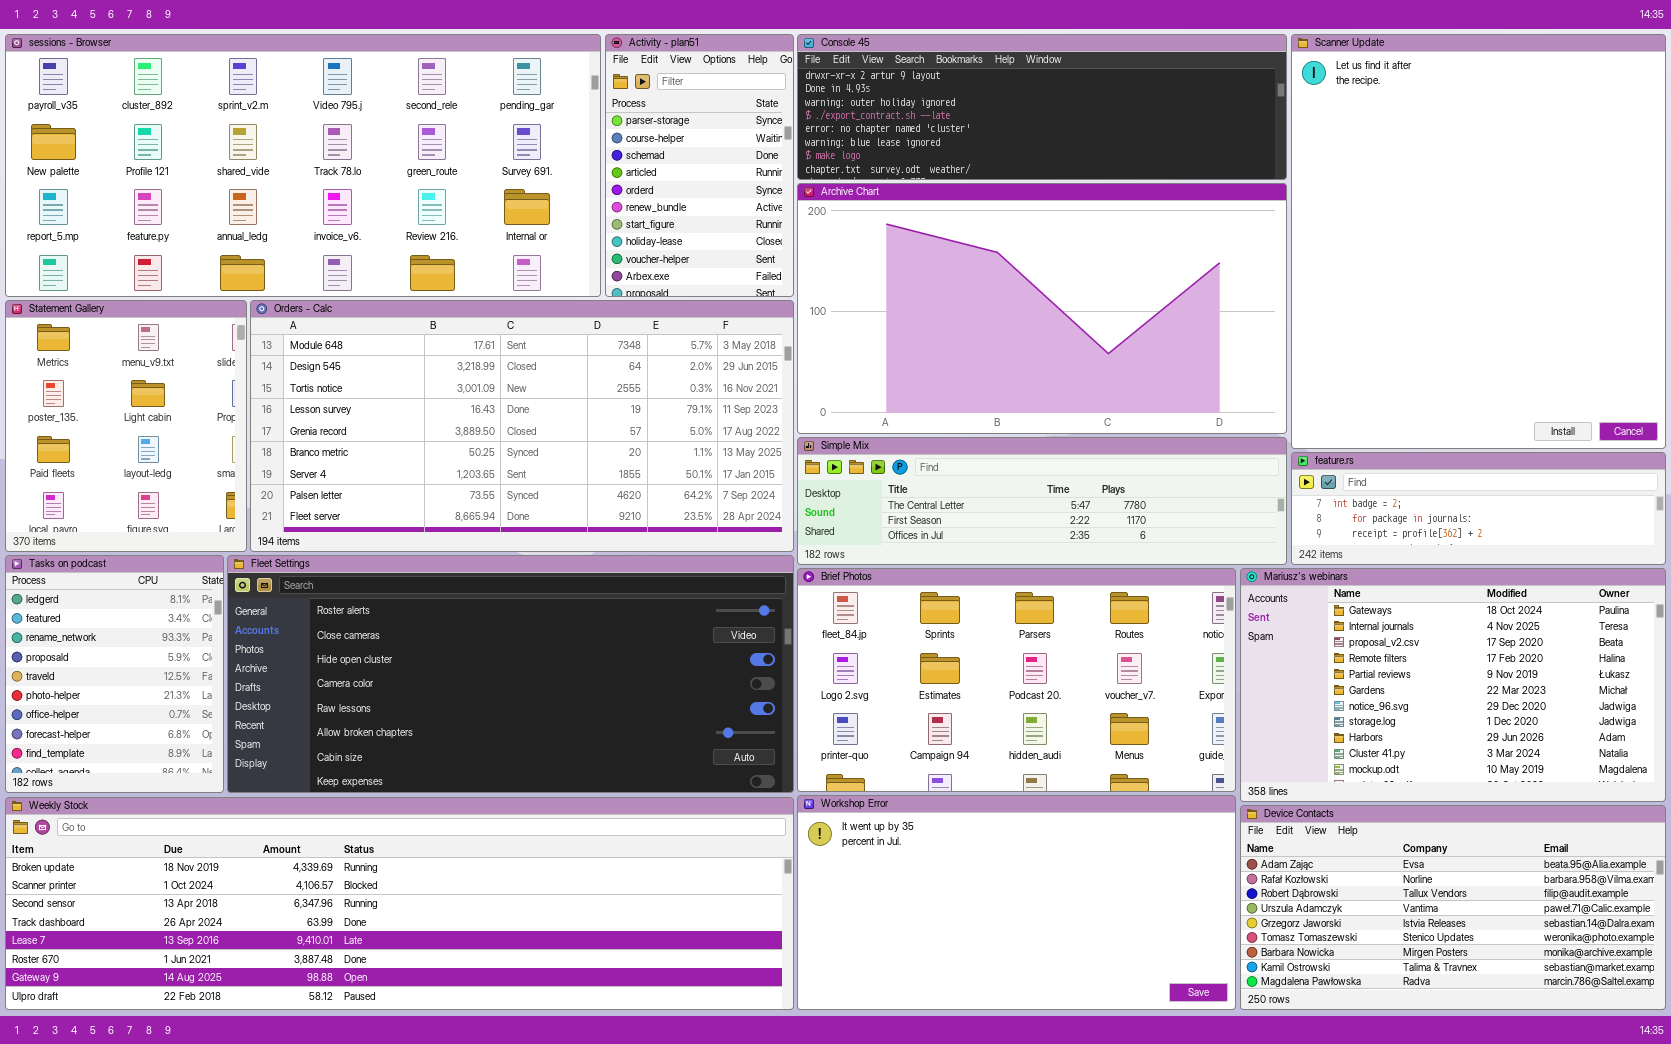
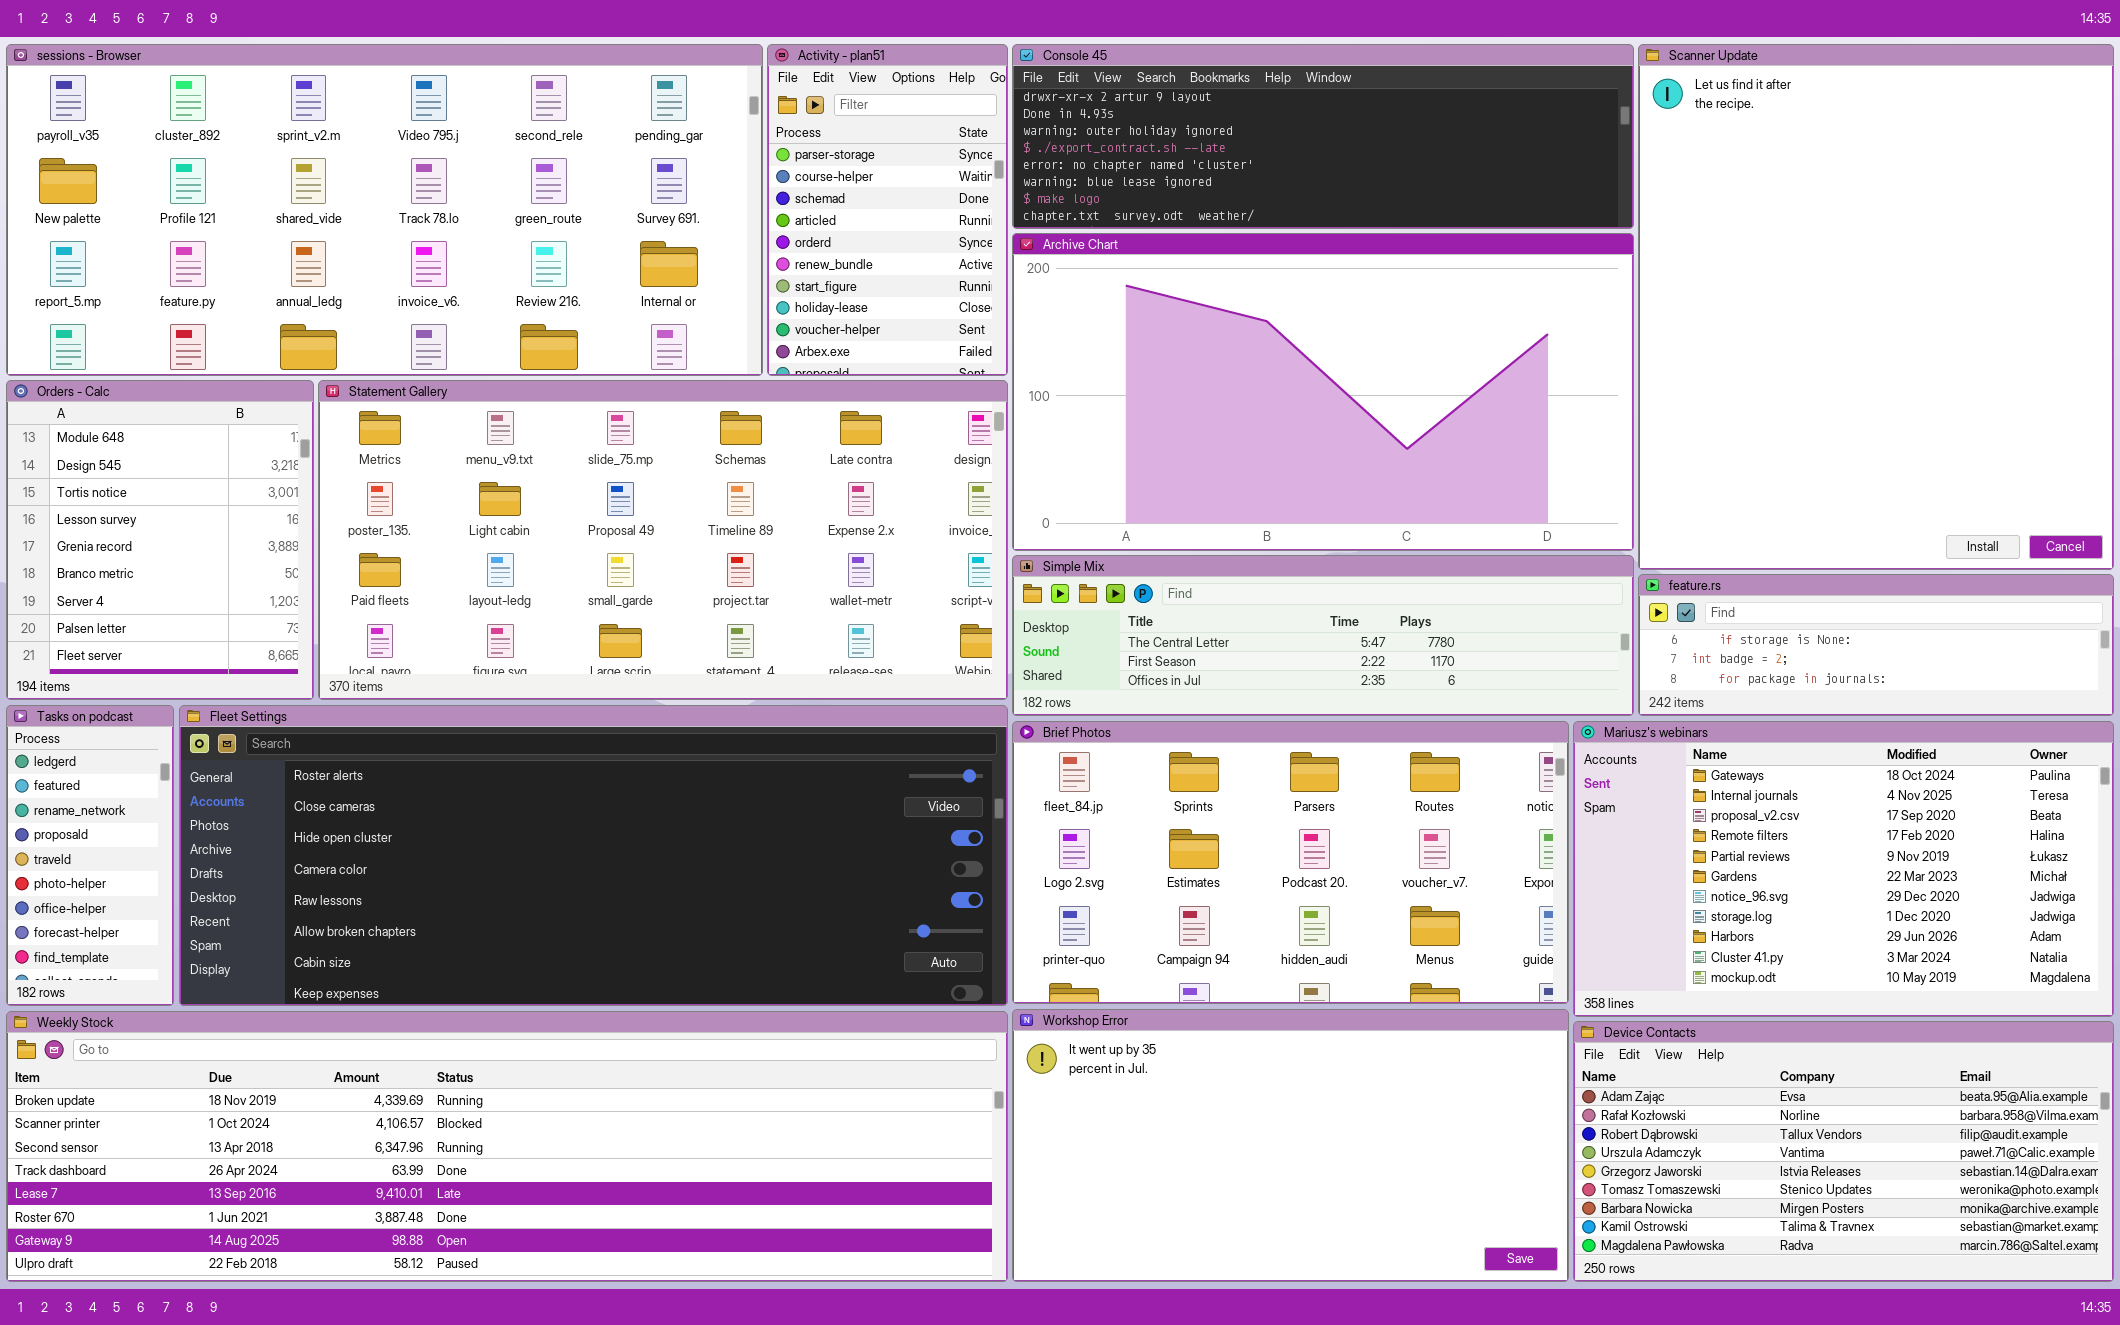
Statement Gallery: [5,300,247,552] -> [318,380,1008,700], moved, resized
Orders - Calc: [250,300,794,552] -> [6,380,314,700], moved, resized
feature.rs: [1291,452,1666,565] -> [1638,574,2114,716], scrolled up 1 row
Tasks on podcast: [5,555,224,793] -> [6,705,174,1006], resized
Fleet Settings: [227,555,794,793] -> [179,705,1008,1006], resized

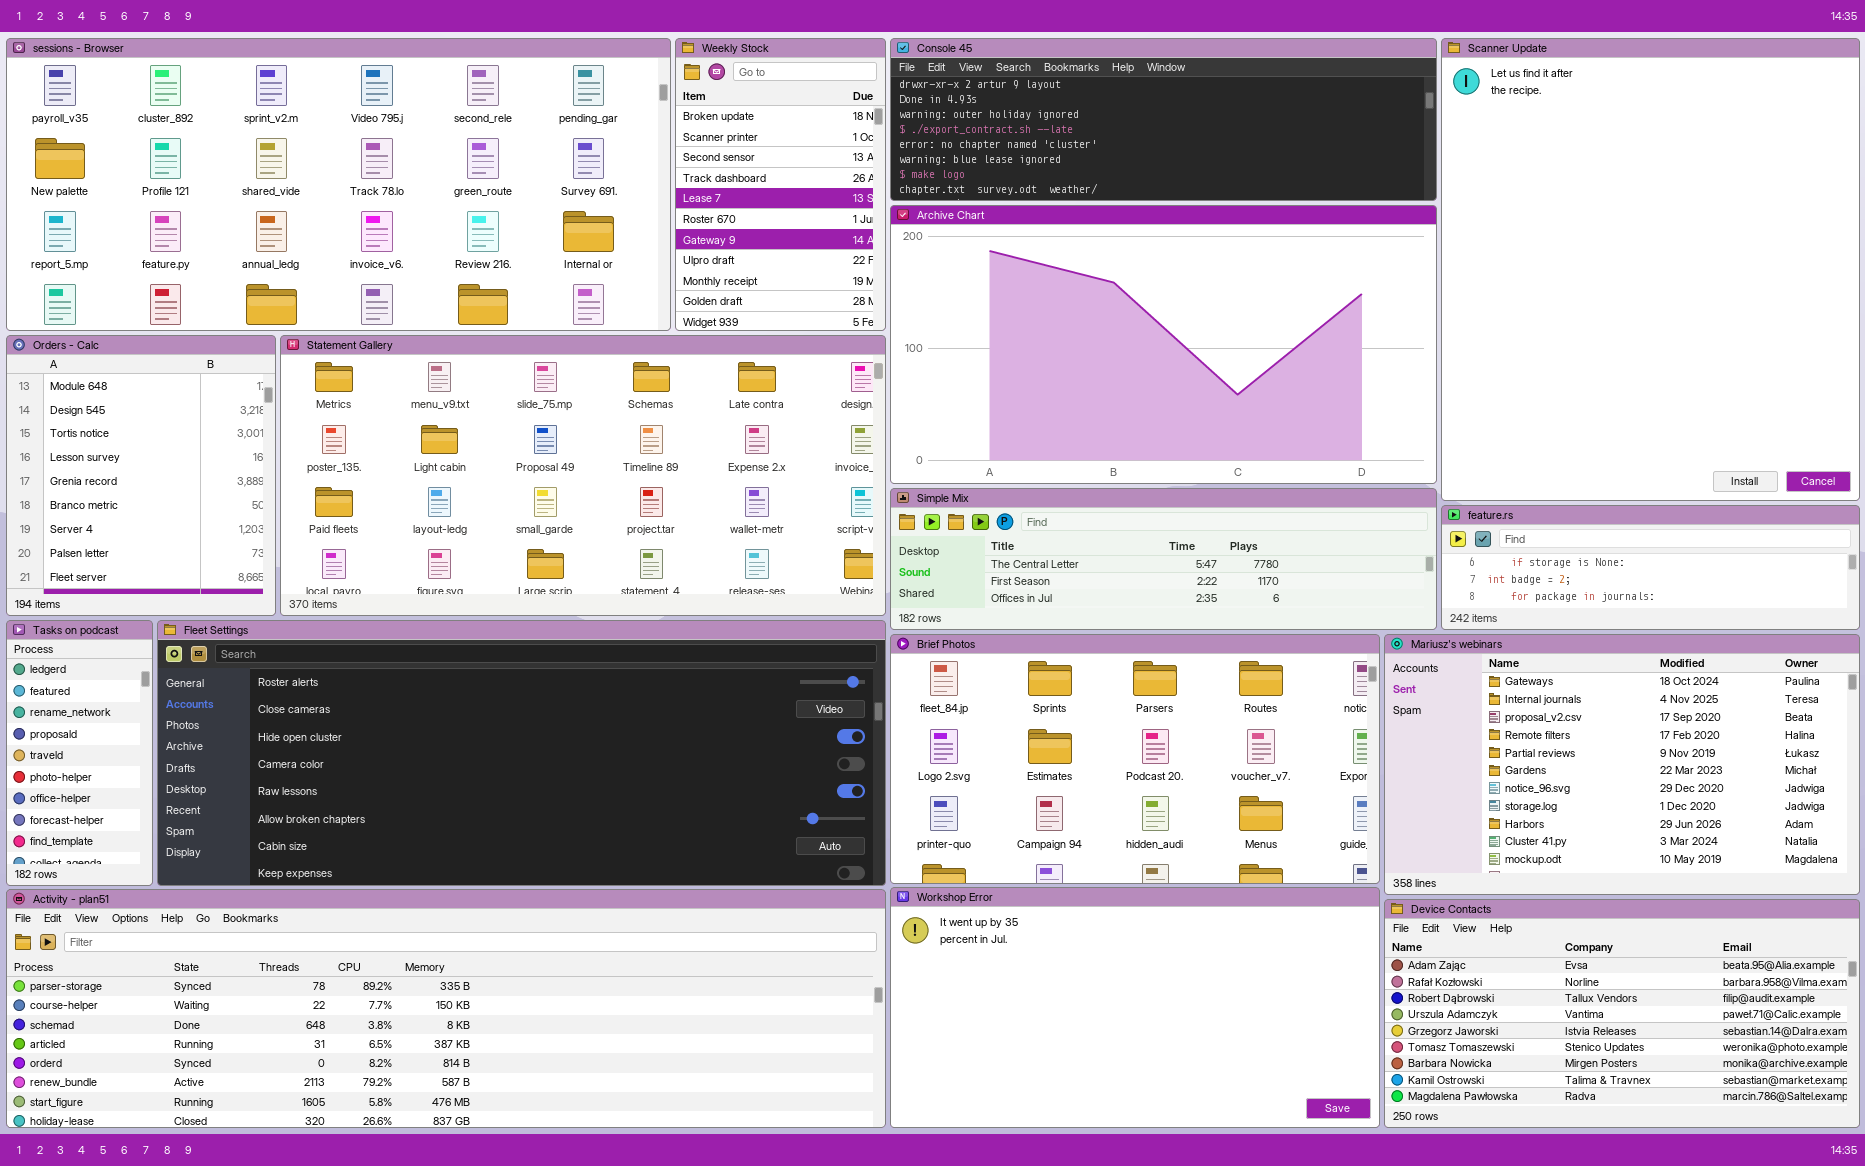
Activity - plan51: [767,44,1008,376] -> [6,889,886,1128], moved, resized
Weekly Stock: [6,1011,1008,1282] -> [675,38,886,331], moved, resized

